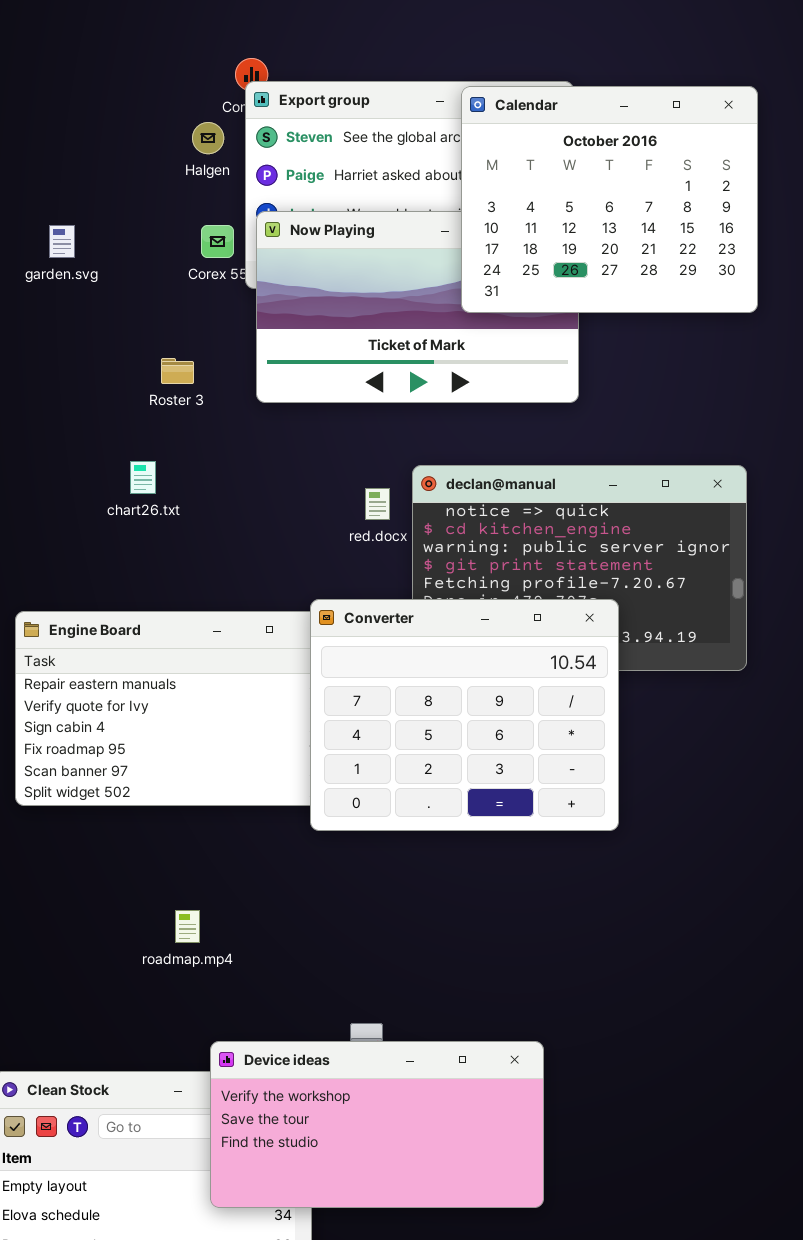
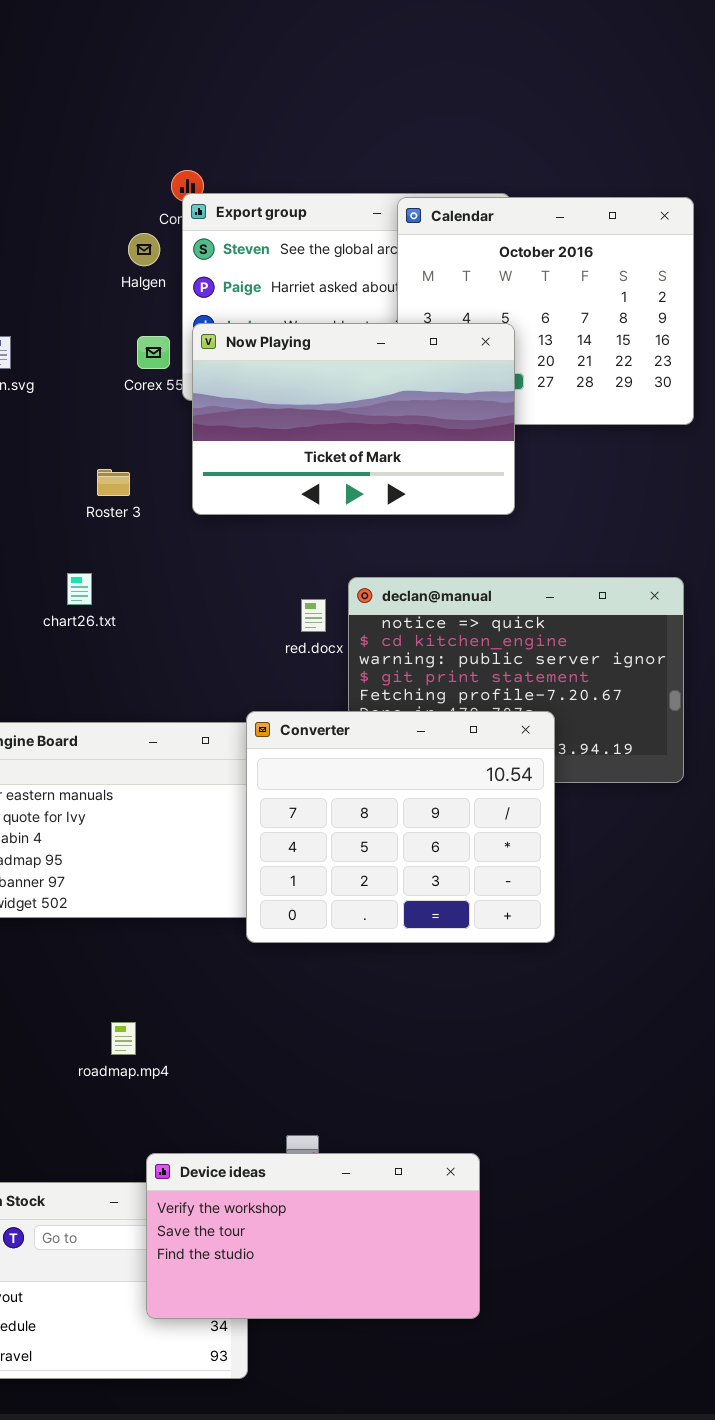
Now Playing: [256,211,579,403] -> [192,323,515,515], raised

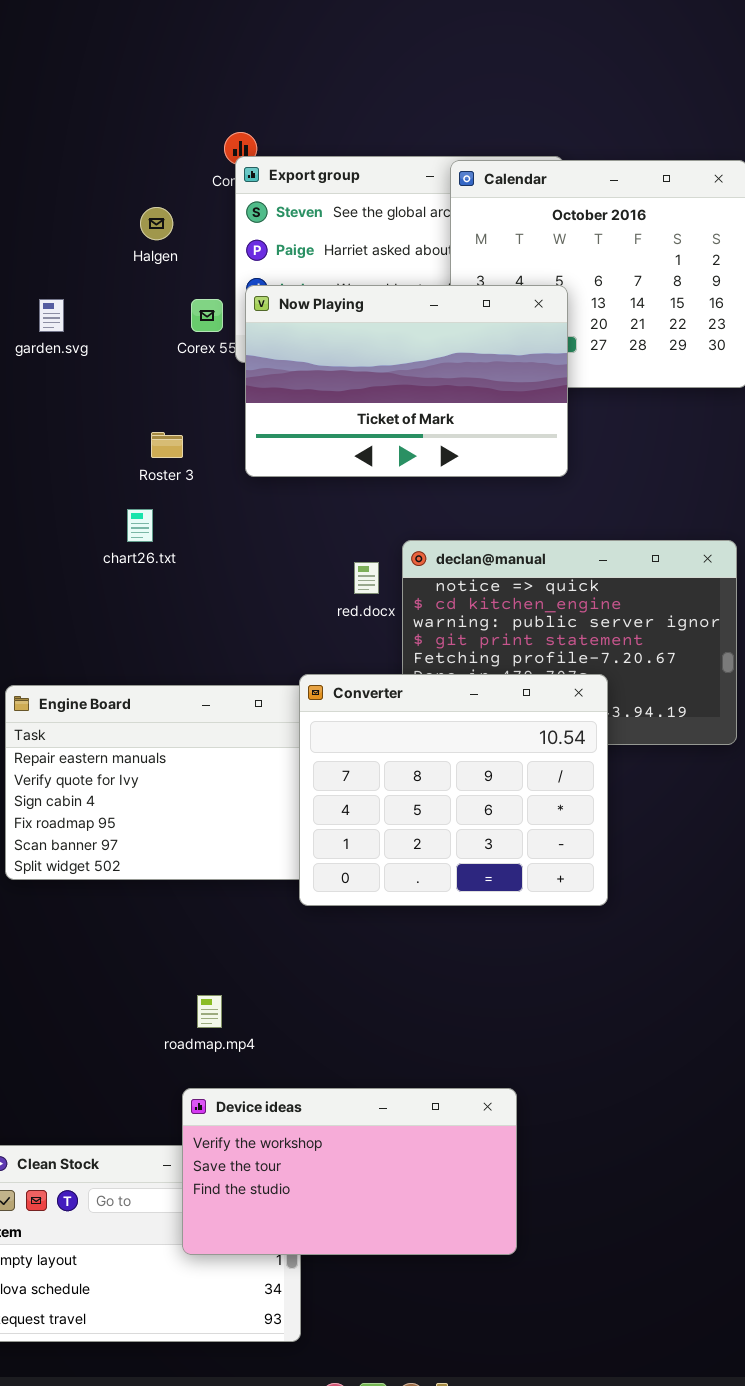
Halgen: [128,233,160,266] -> [140,207,173,240], moved
chart26.txt: [67,573,92,605] -> [127,509,153,542], moved
roadmap.mp4: [111,1022,136,1055] -> [197,995,222,1028], moved
Device ideas: [146,1153,480,1319] -> [182,1088,517,1255], moved

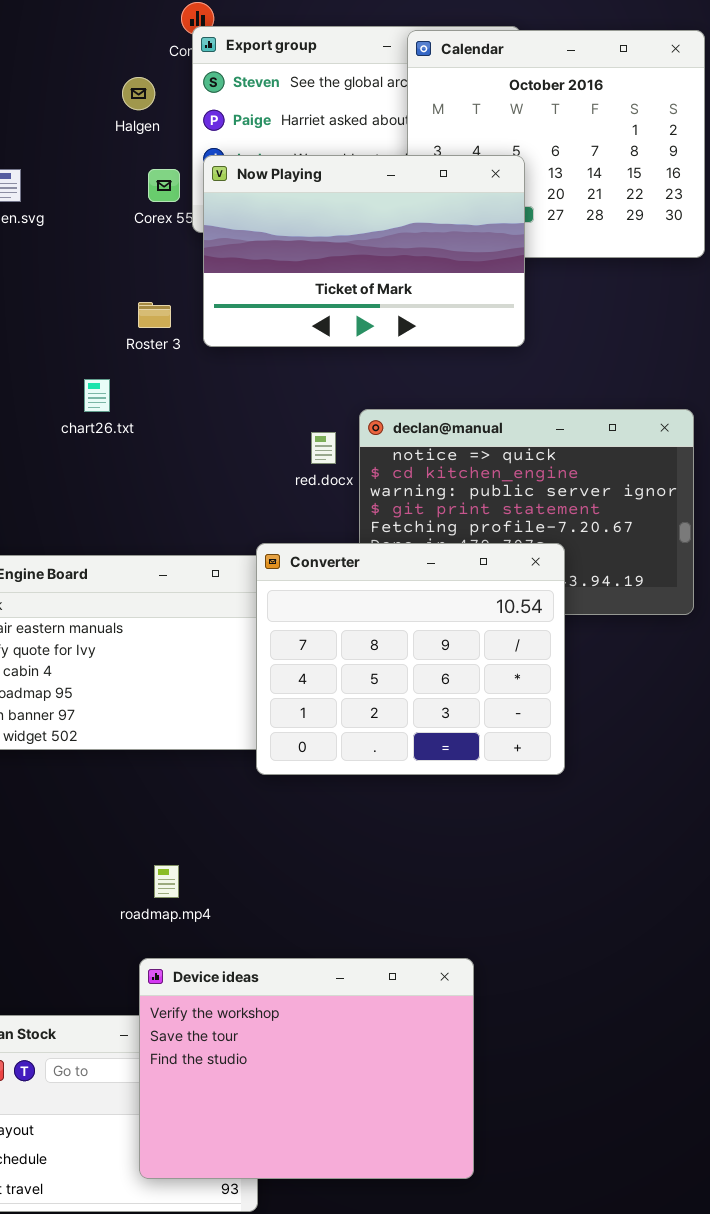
Halgen: [140,207,173,240] -> [122,77,155,110], moved
Roster 3: [151,432,183,458] -> [138,302,171,328], moved
Device ideas: [182,1088,517,1255] -> [139,958,474,1179], resized

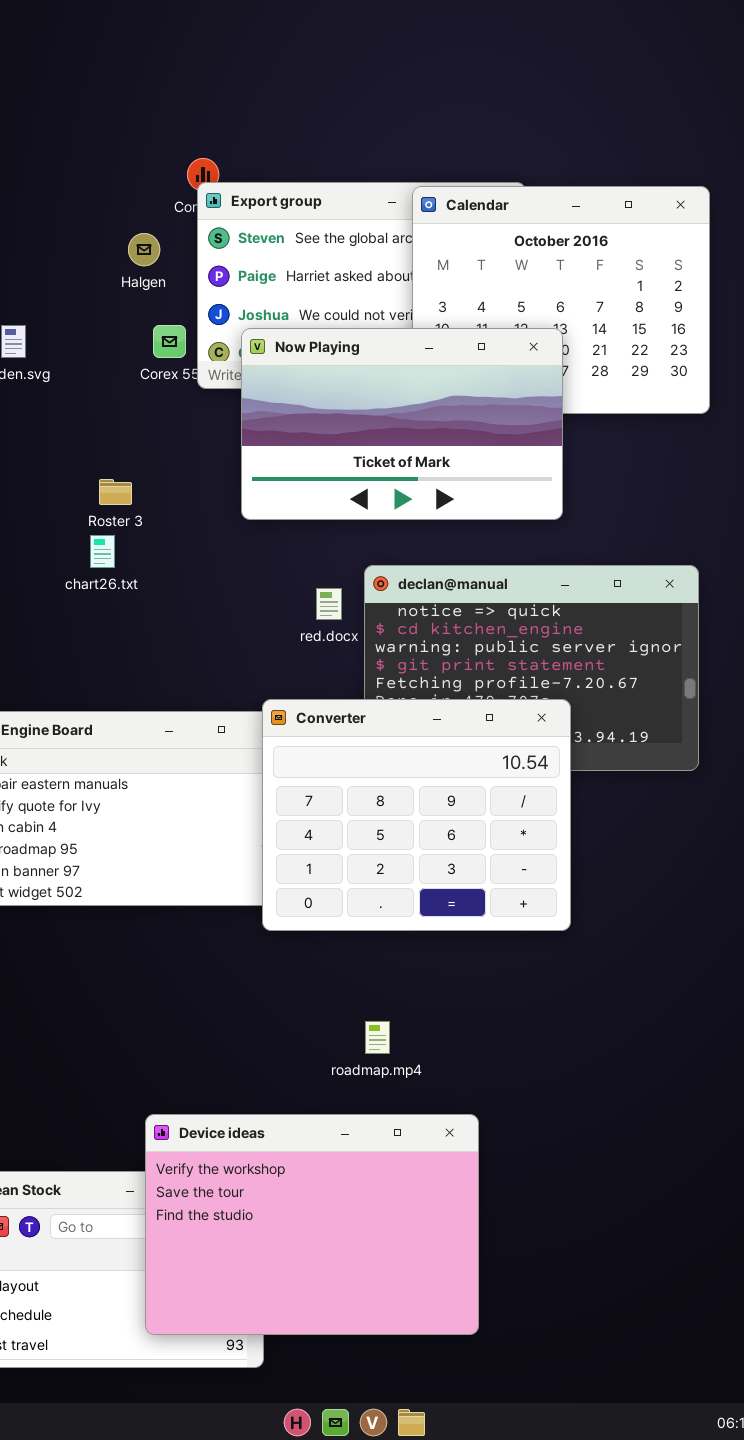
Now Playing: [203,155,525,347] -> [241,328,563,520], moved
Roster 3: [138,302,171,328] -> [99,479,132,505], moved
roadmap.mp4: [154,865,179,898] -> [365,1021,390,1054], moved

